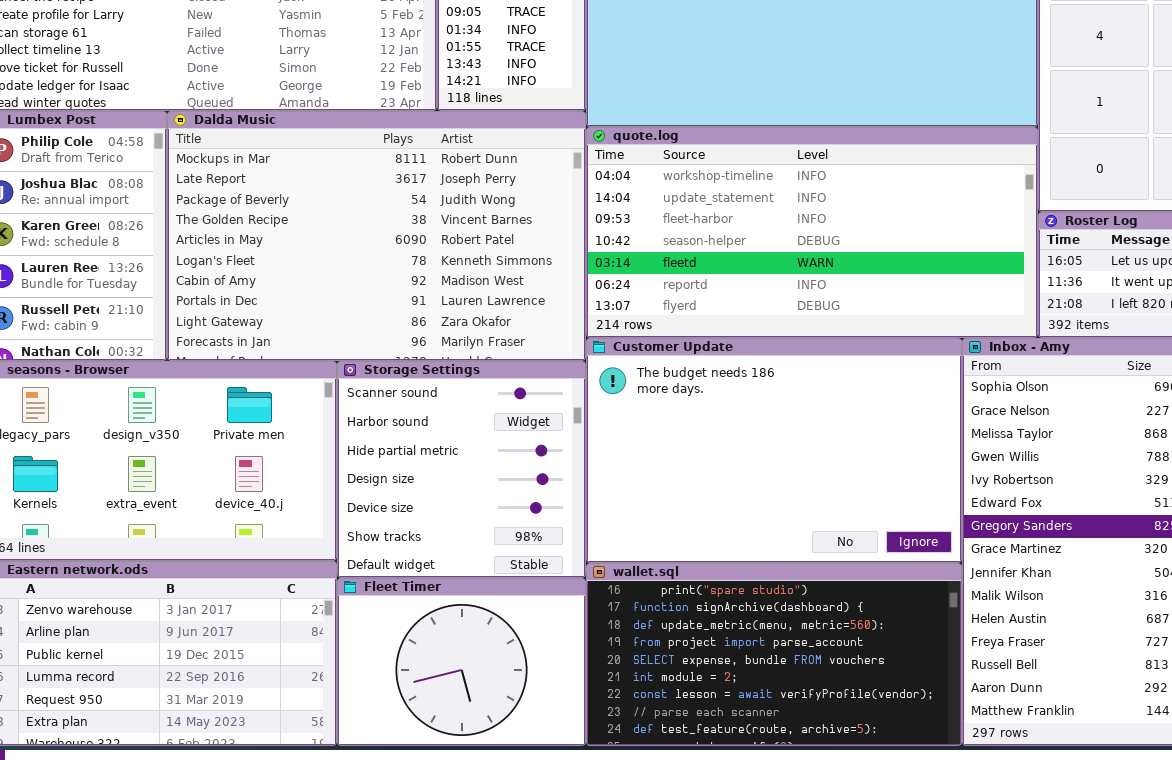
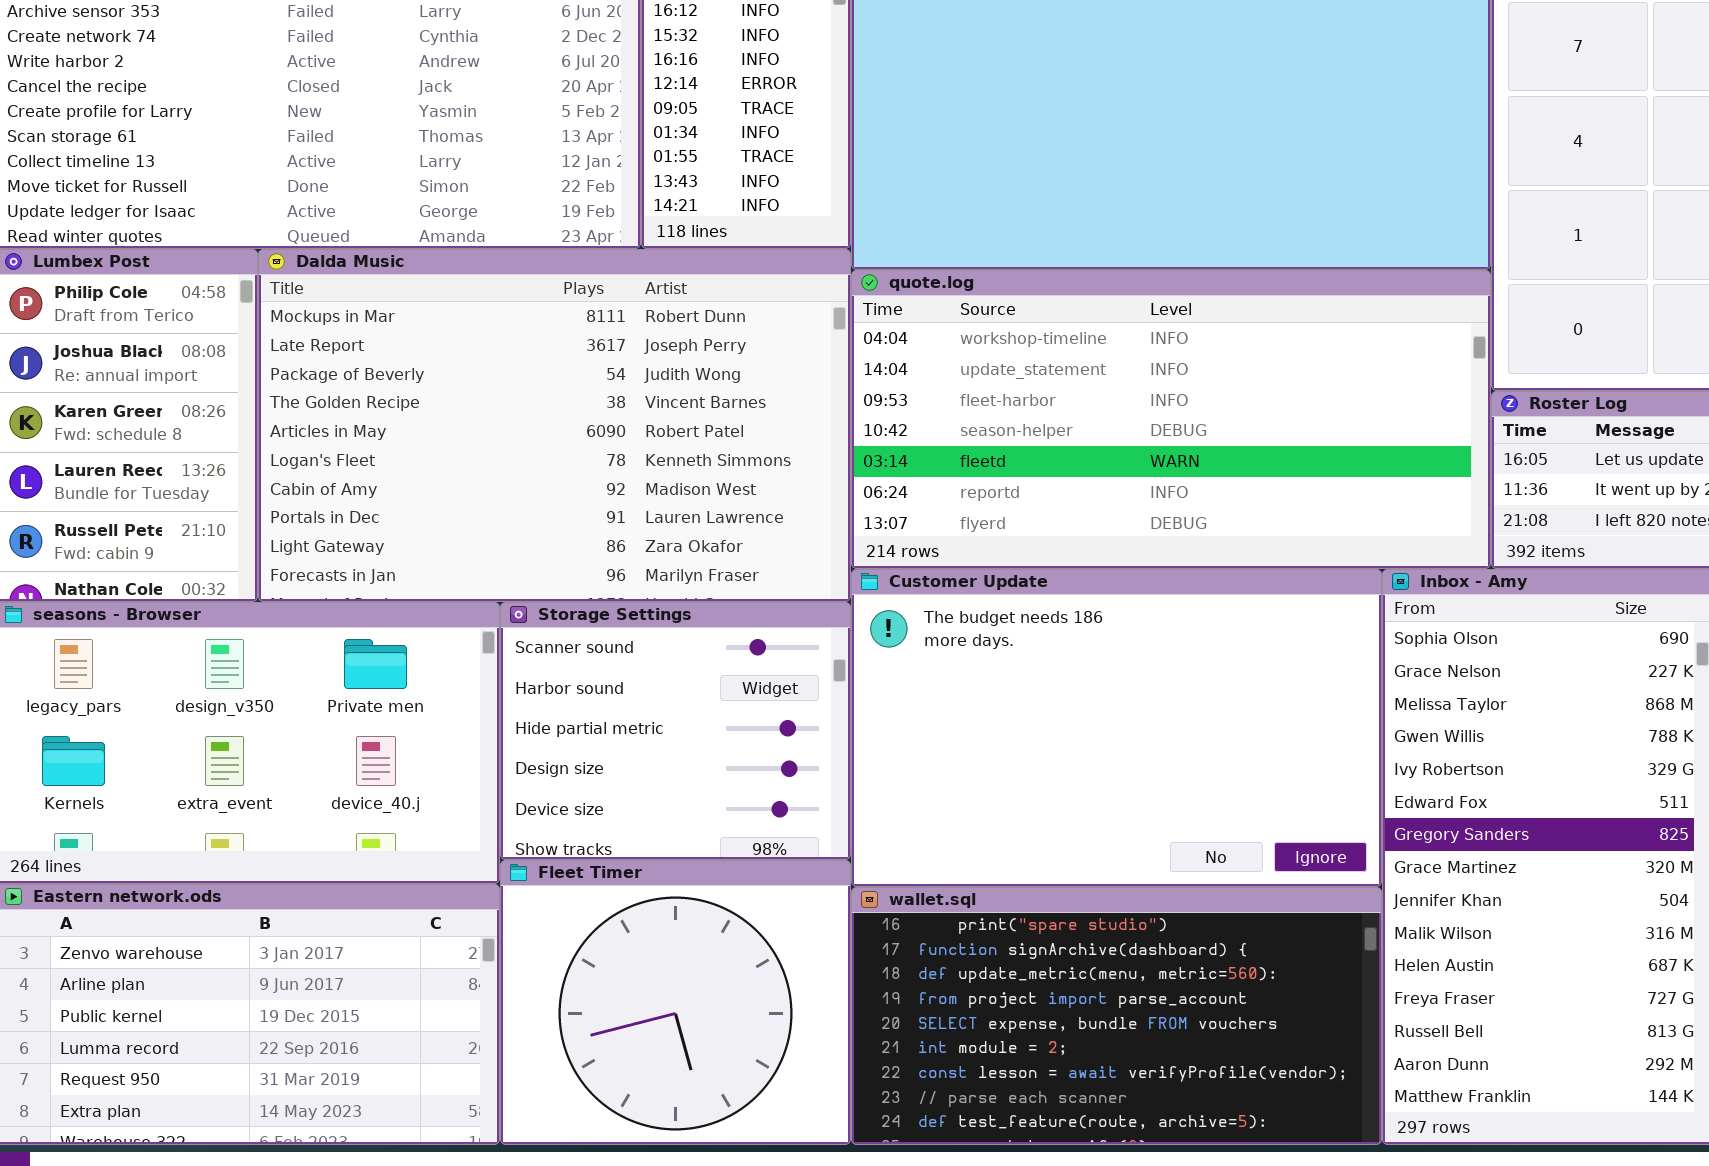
Storage Settings: [337,361,586,578] -> [500,602,851,860], resized
Fleet Timer: [337,578,586,746] -> [500,860,851,1145], resized

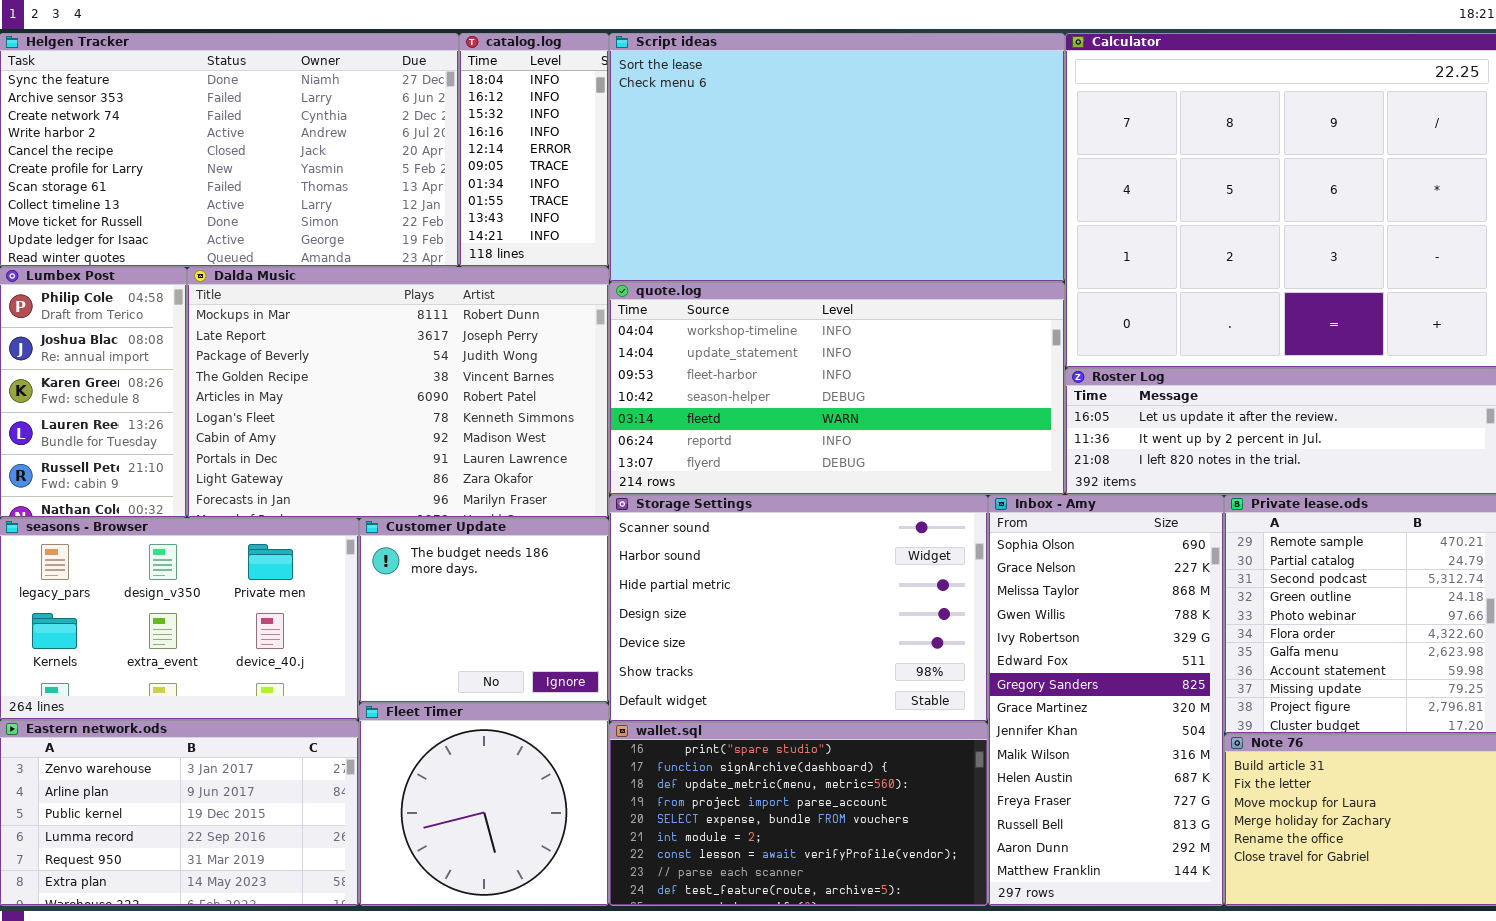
Customer Update: [851,569,1382,887] -> [359,518,609,703], moved, resized
Storage Settings: [500,602,851,860] -> [609,495,988,722], moved, resized

